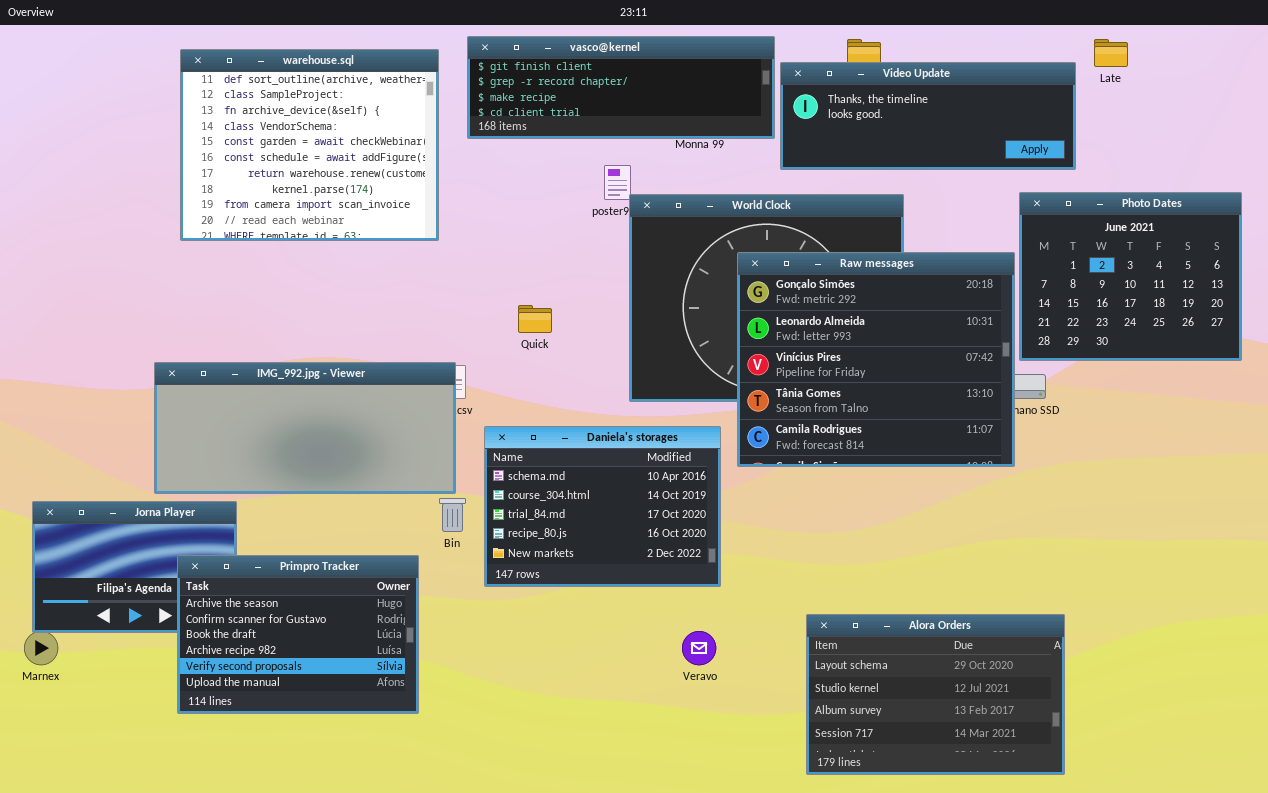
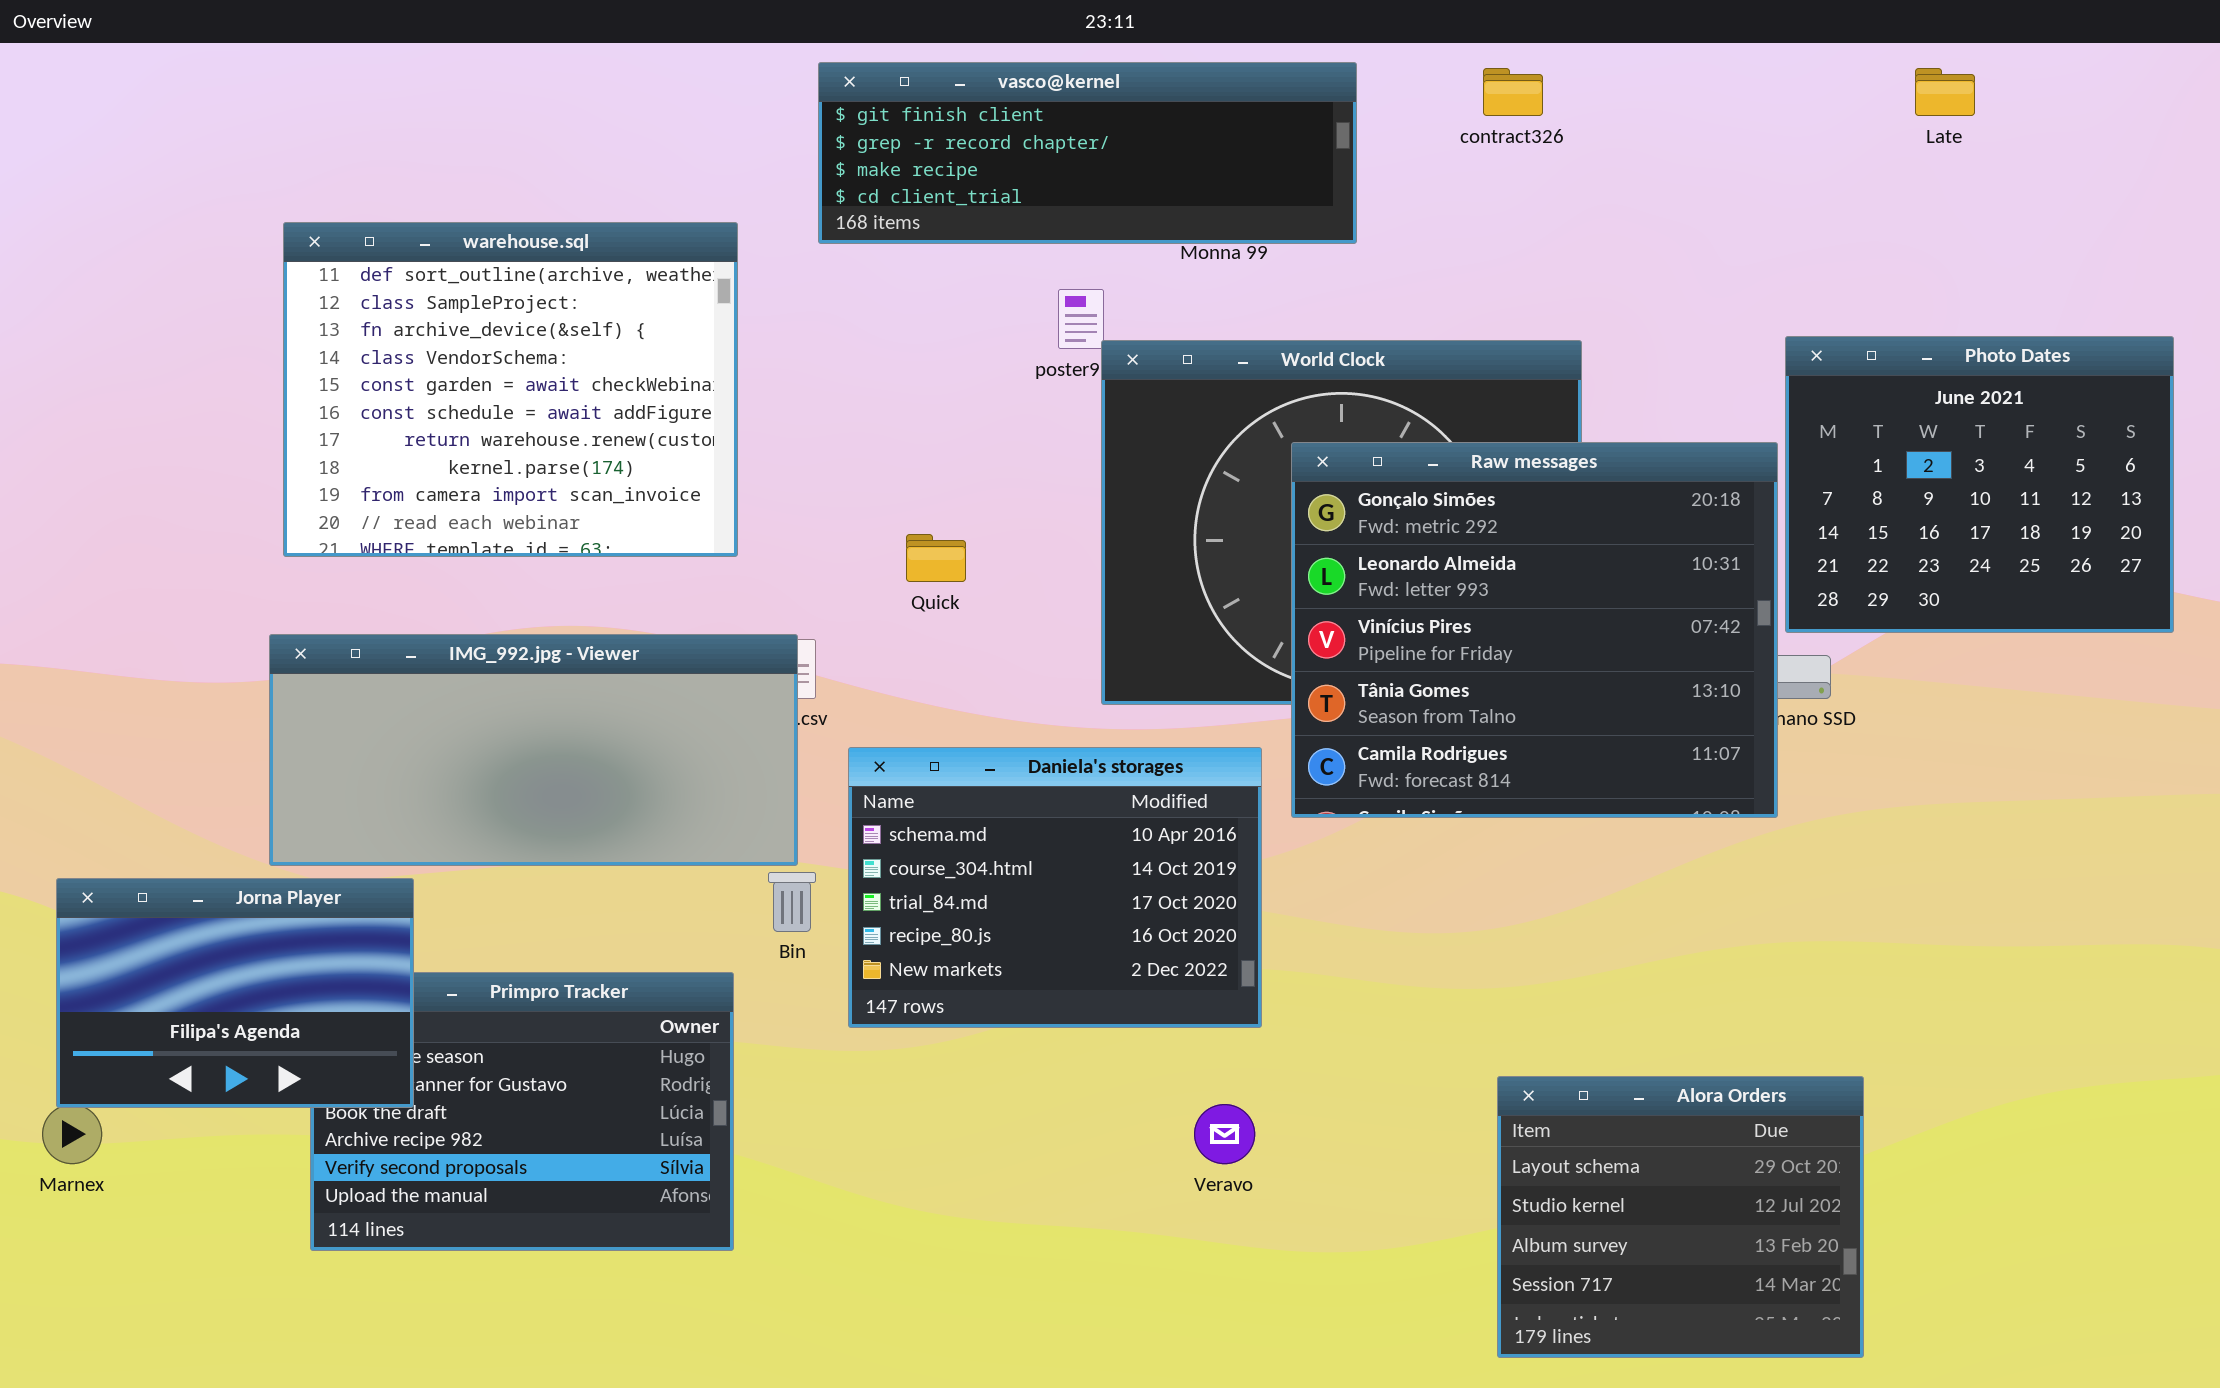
warehouse.sql: [180,49,439,241] -> [283,222,738,557], moved
Video Update: [780,62,1076,170] -> none, closed
Jorna Player: [32,501,237,633] -> [56,878,414,1108], raised
Alora Orders: [806,614,1065,775] -> [1497,1076,1864,1358], resized

